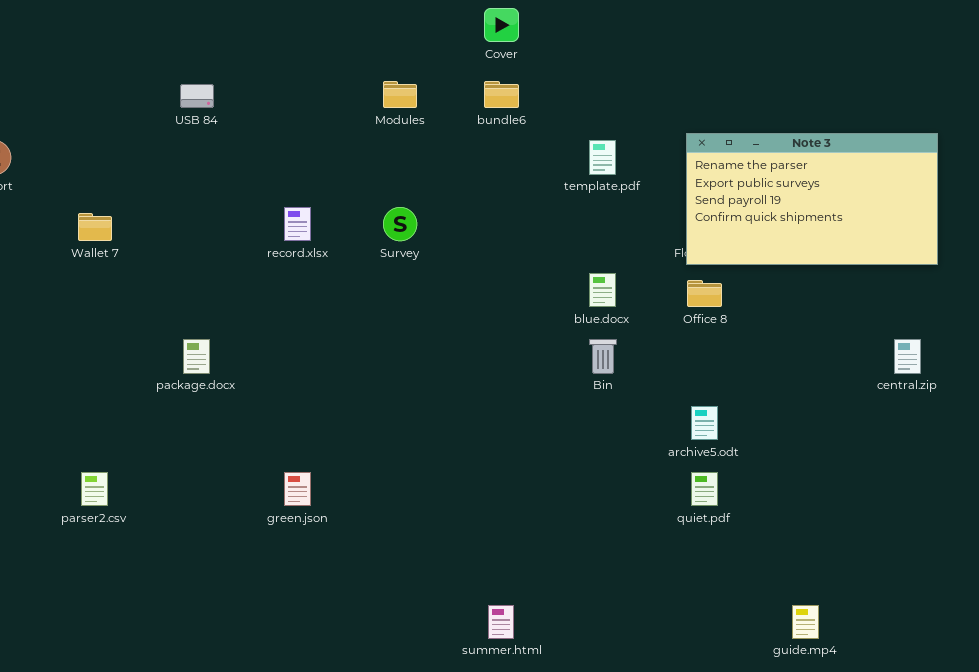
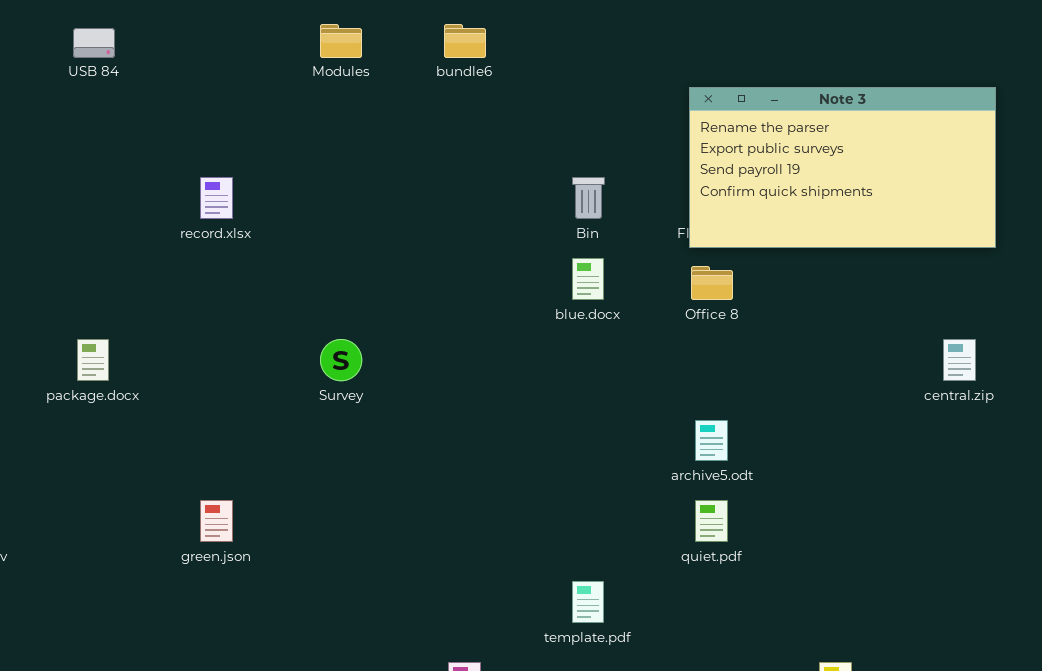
template.pdf: [589,140,616,175] -> [572,581,604,623], moved
Survey: [383,207,417,241] -> [320,339,362,381], moved
Bin: [589,339,617,374] -> [572,177,605,219], moved

